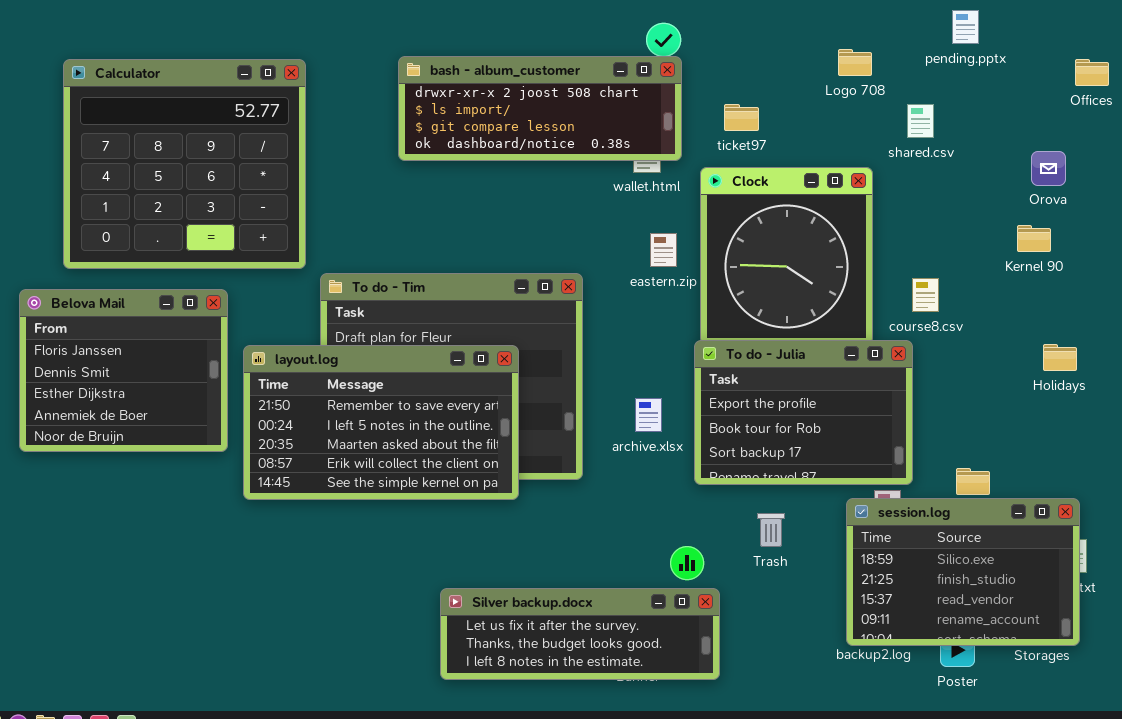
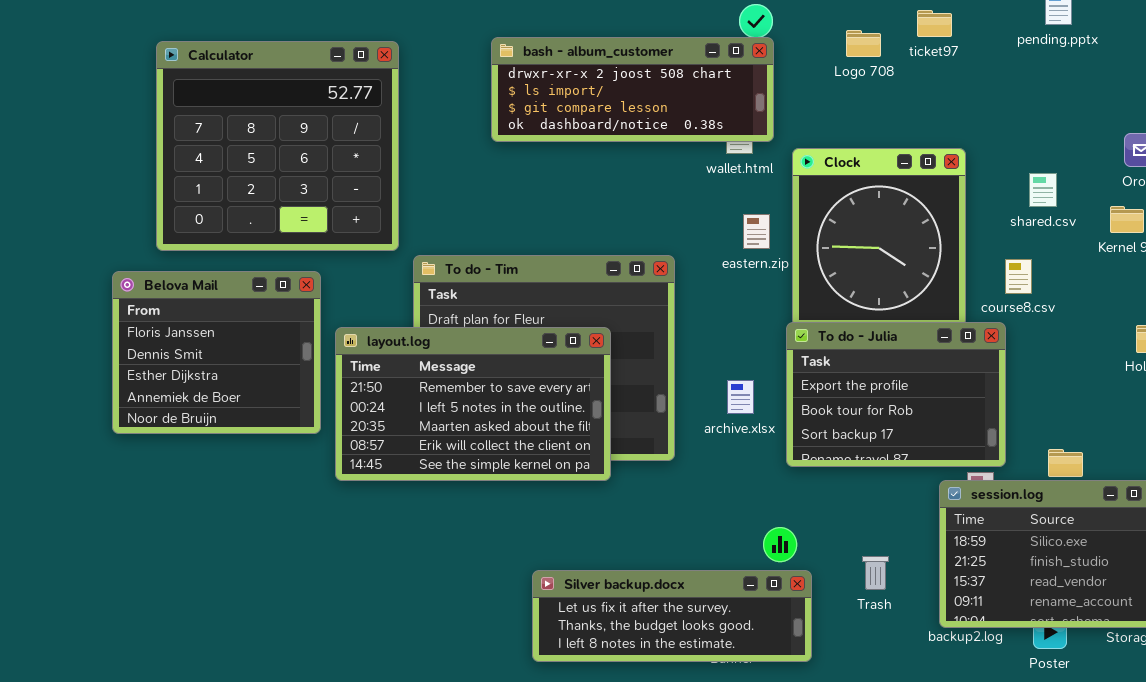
Logo 708: [838,49,872,76] -> [846,30,881,57], moved
ticket97: [724,104,759,131] -> [917,10,952,37], moved
shared.csv: [907,104,934,138] -> [1029,173,1057,207], moved
Trash: [757,513,785,547] -> [862,556,889,590], moved

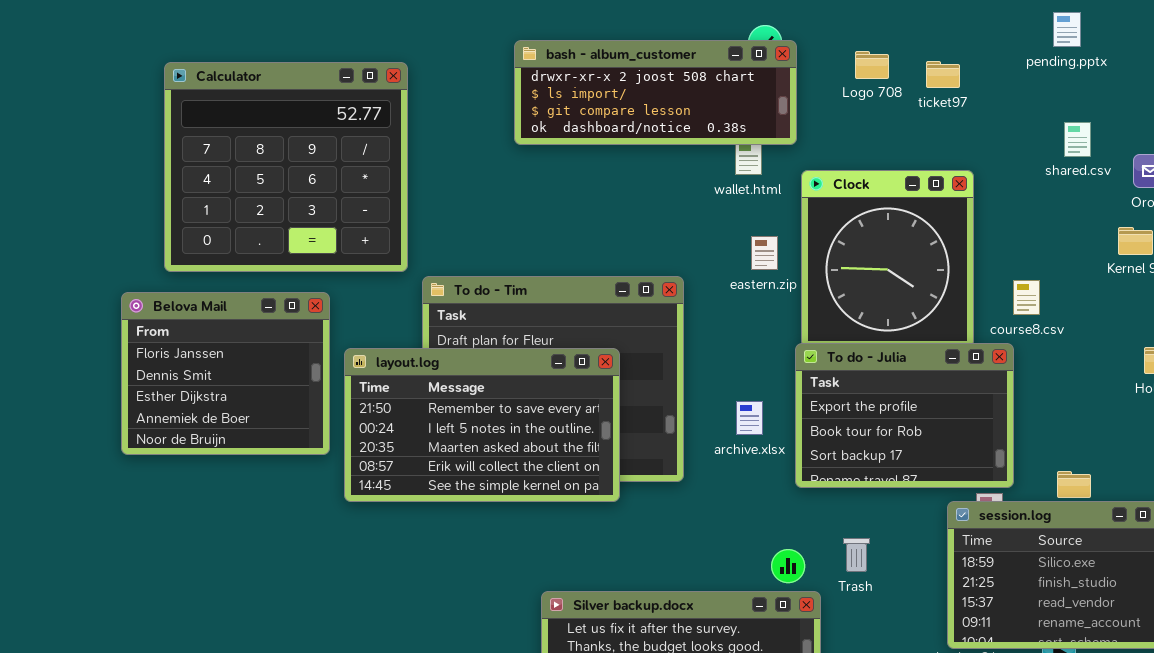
ticket97: [917,10,952,37] -> [926,61,960,88], moved
bash - album_customer: [491,37,774,142] -> [514,40,797,145], moved
shared.csv: [1029,173,1057,207] -> [1064,122,1091,157], moved
Trash: [862,556,889,590] -> [843,538,870,572], moved

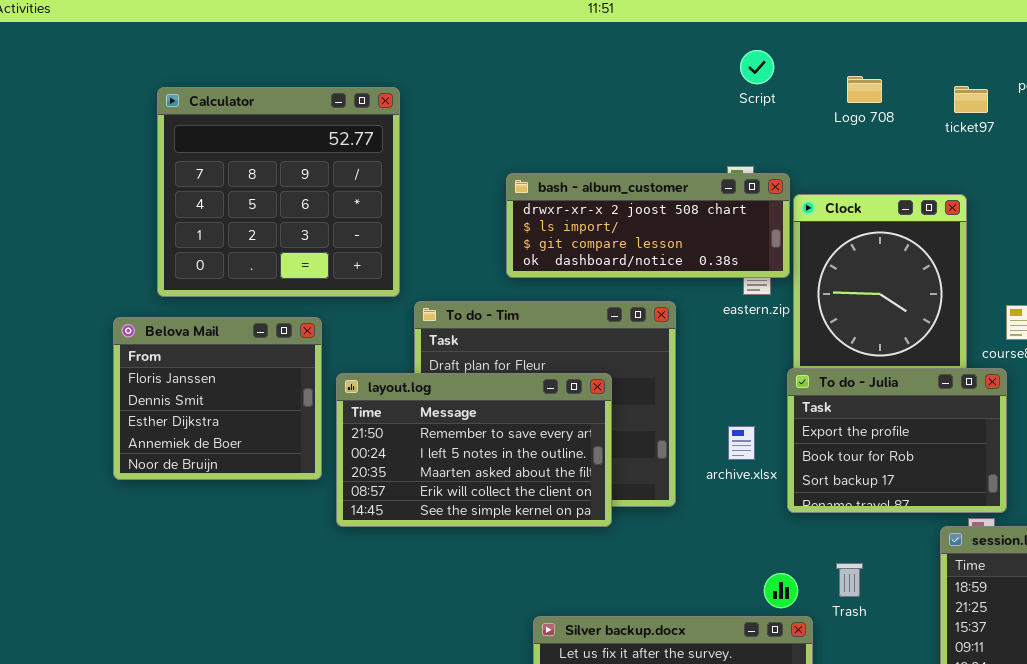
bash - album_customer: [514,40,797,145] -> [506,173,790,278], moved
ticket97: [926,61,960,88] -> [954,86,988,113], moved

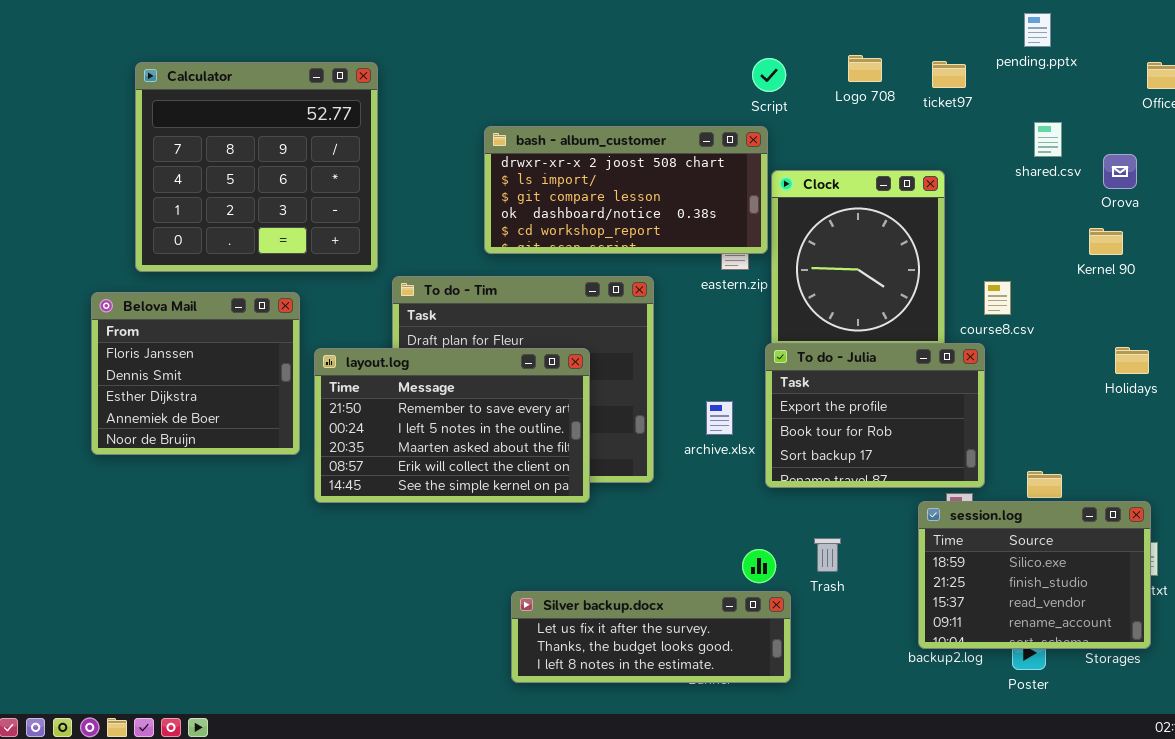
Script: [740,50,774,84] -> [752,58,786,92], moved
Logo 708: [847,76,882,103] -> [848,55,882,82], moved
bash - album_customer: [506,173,790,278] -> [484,126,768,254], resized

